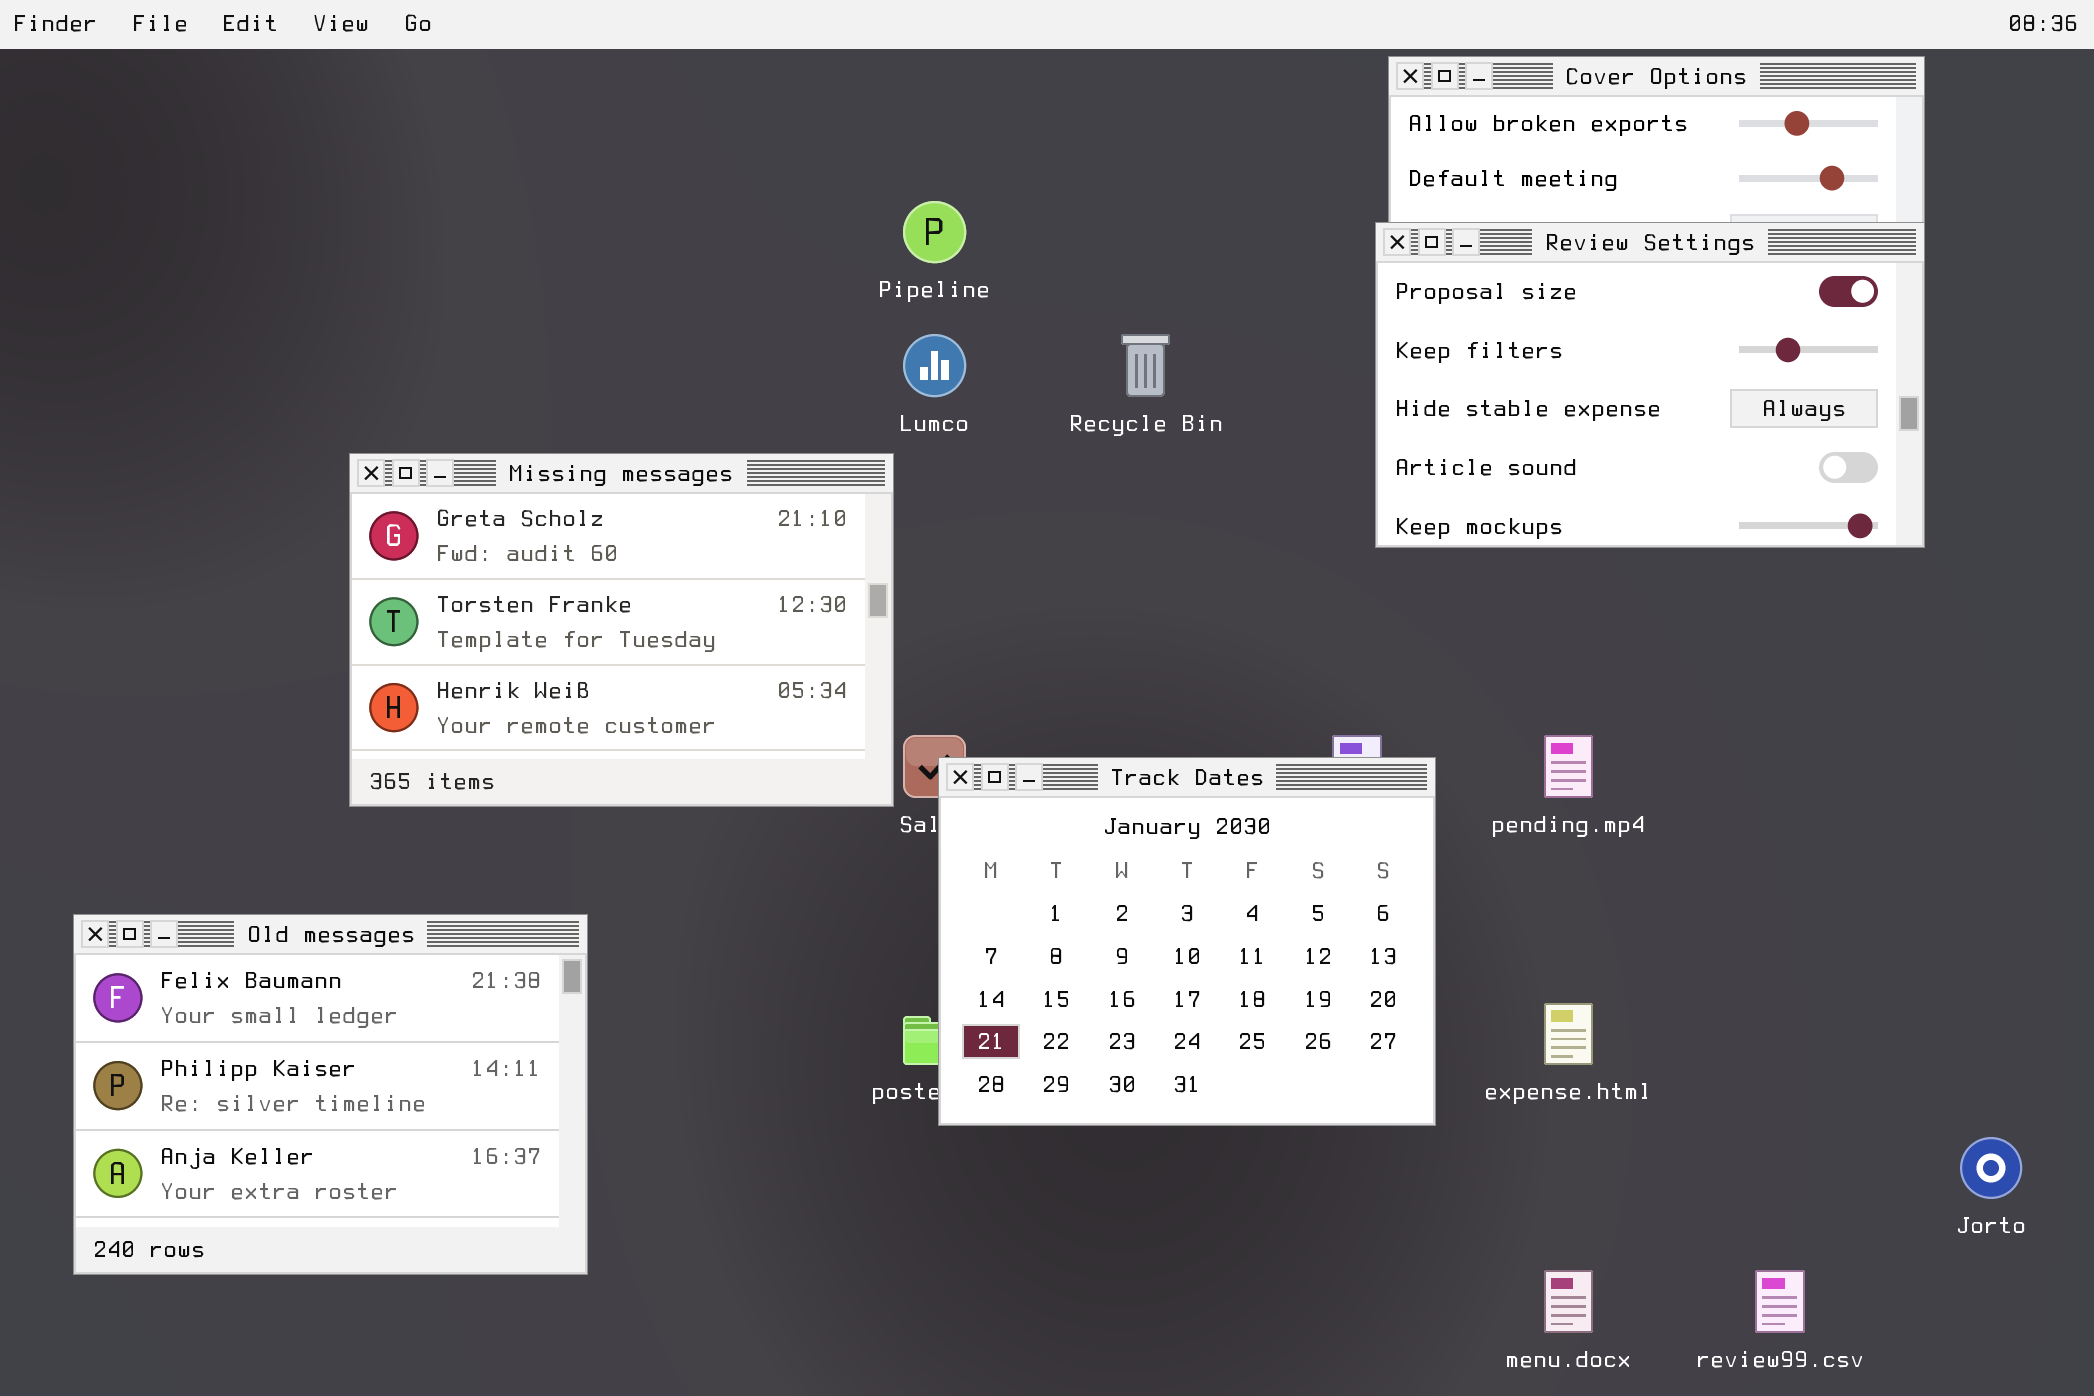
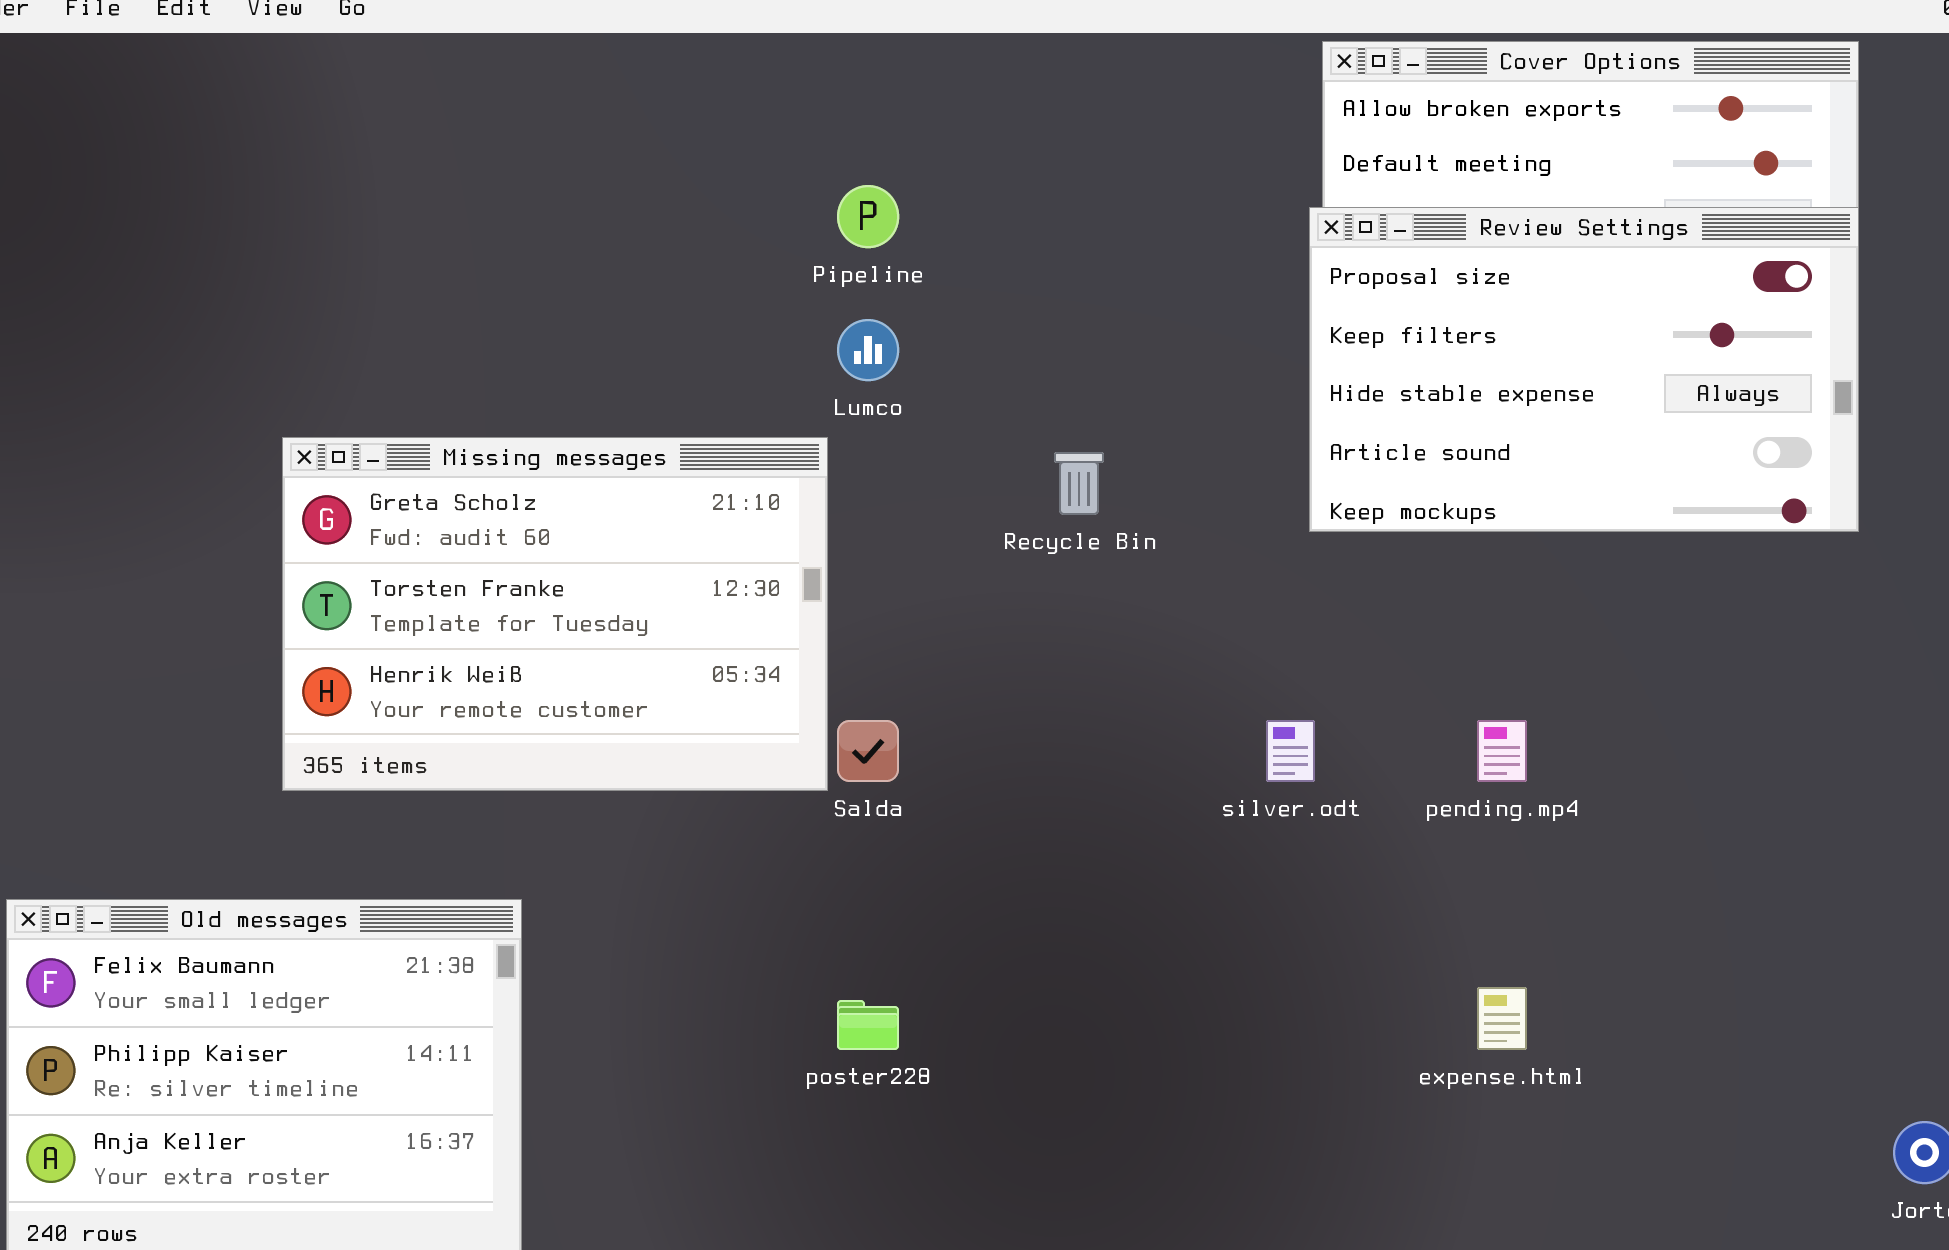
Recycle Bin: [1121,334,1170,397] -> [1054,452,1104,515], moved
Track Dates: [938,757,1436,1126] -> none, closed

